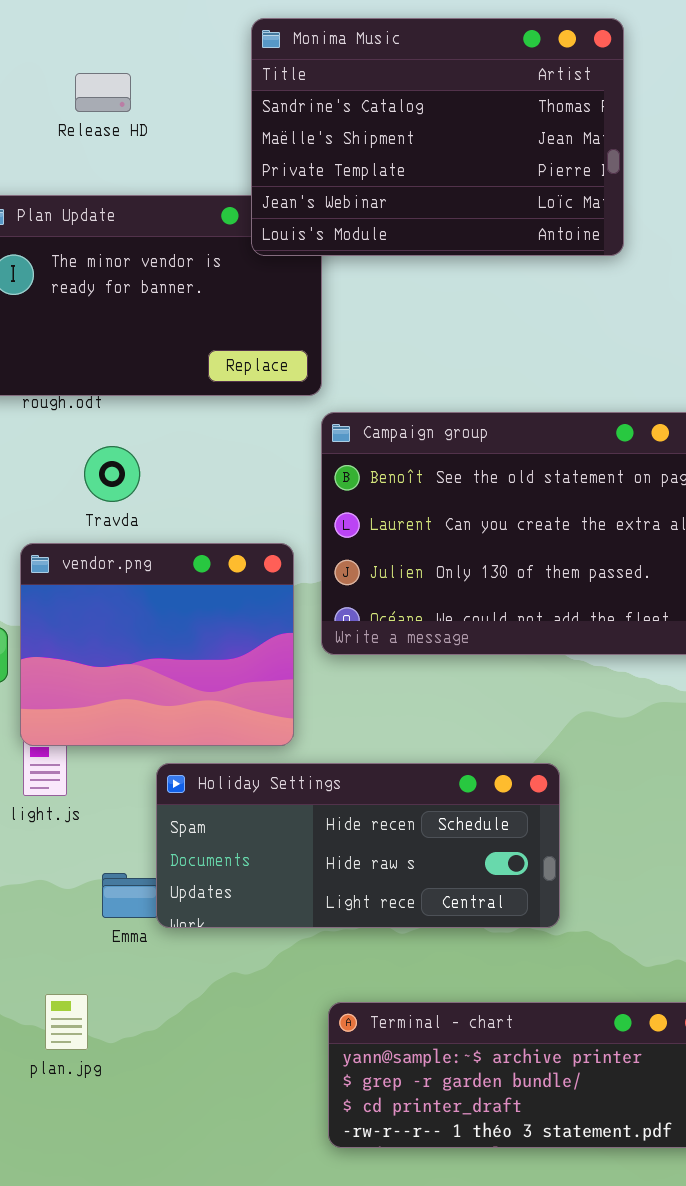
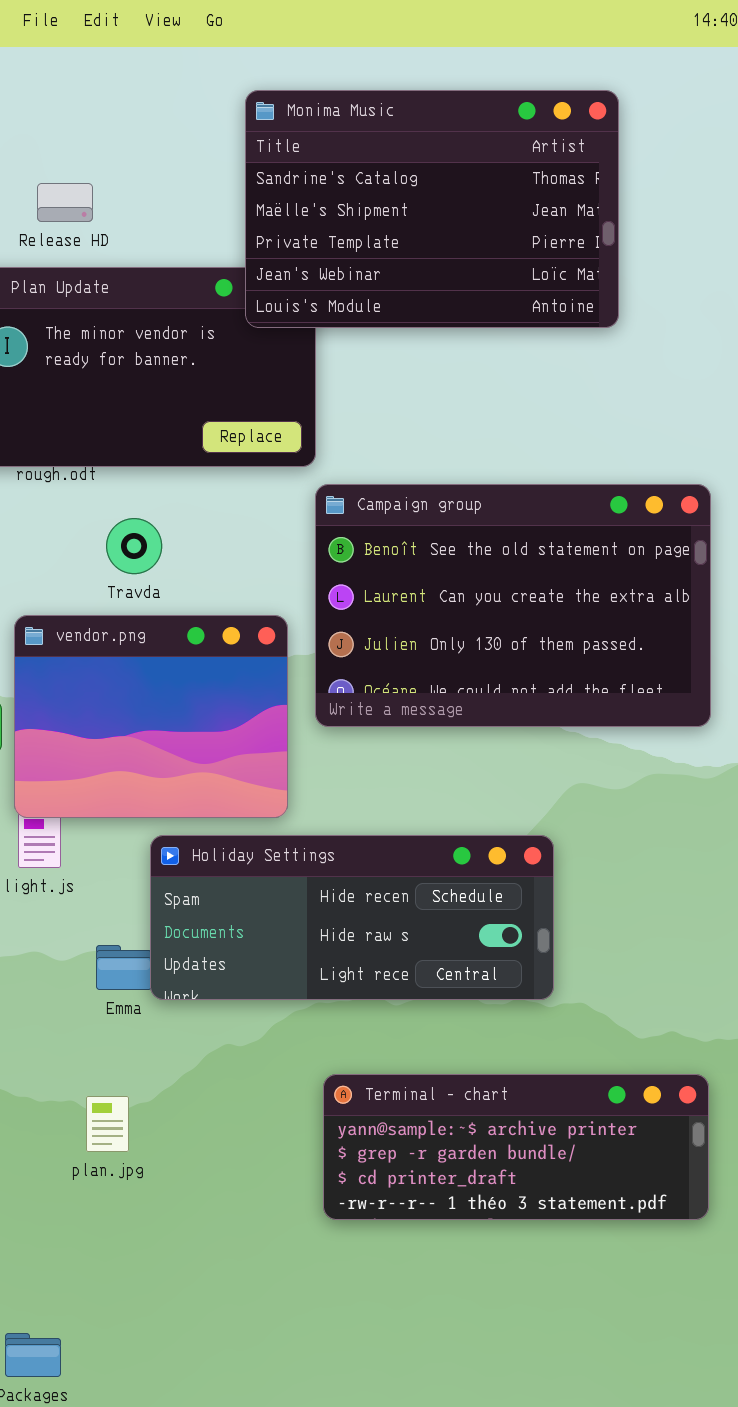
Release HD: [75,73,131,112] -> [37,183,93,222], moved
Travda: [84,446,140,502] -> [106,518,162,574], moved
plan.jpg: [45,994,88,1050] -> [86,1096,129,1152], moved

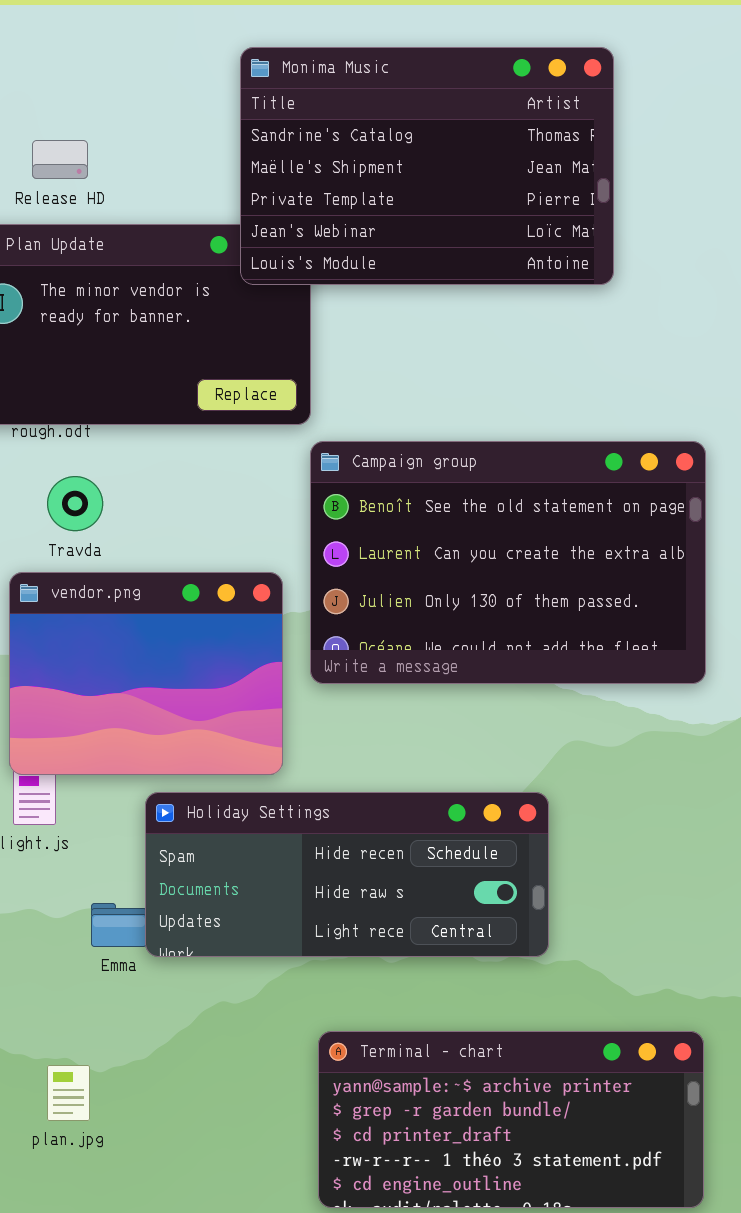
Travda: [106,518,162,574] -> [47,476,103,531], moved
Terminal - chart: [323,1074,709,1220] -> [318,1031,704,1208], resized
plan.jpg: [86,1096,129,1152] -> [47,1065,90,1121], moved

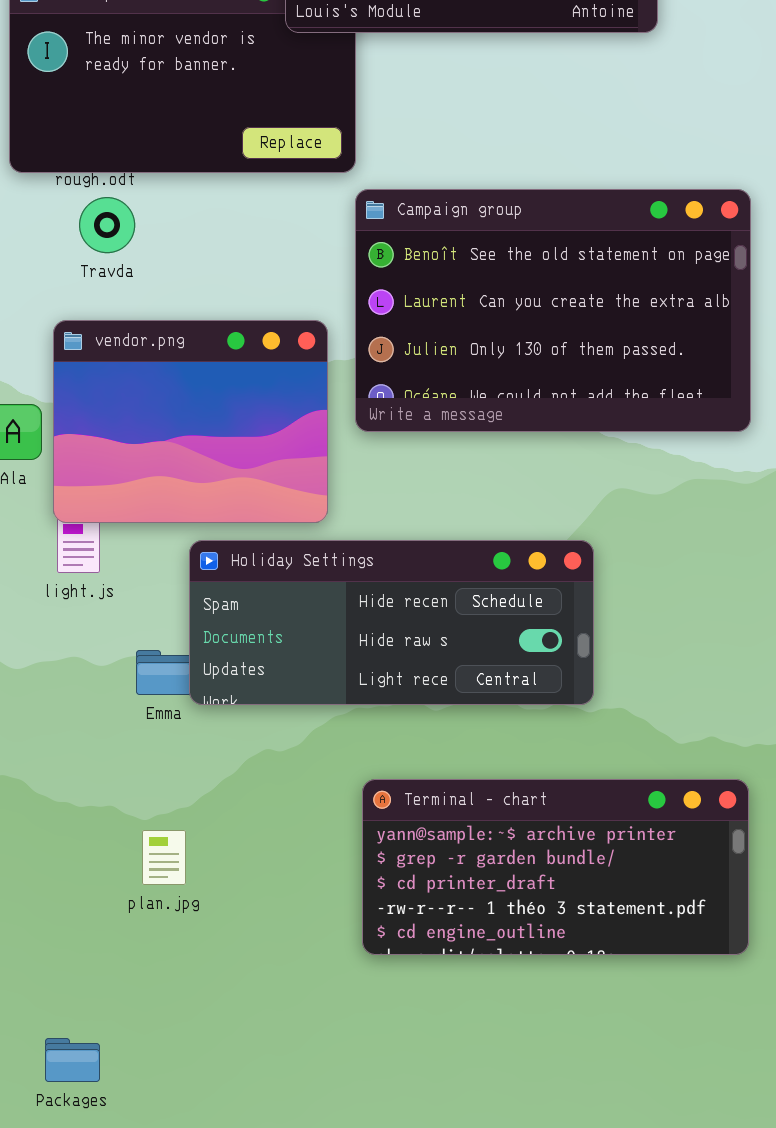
Travda: [47,476,103,531] -> [79,197,135,253], moved
plan.jpg: [47,1065,90,1121] -> [142,830,186,885], moved

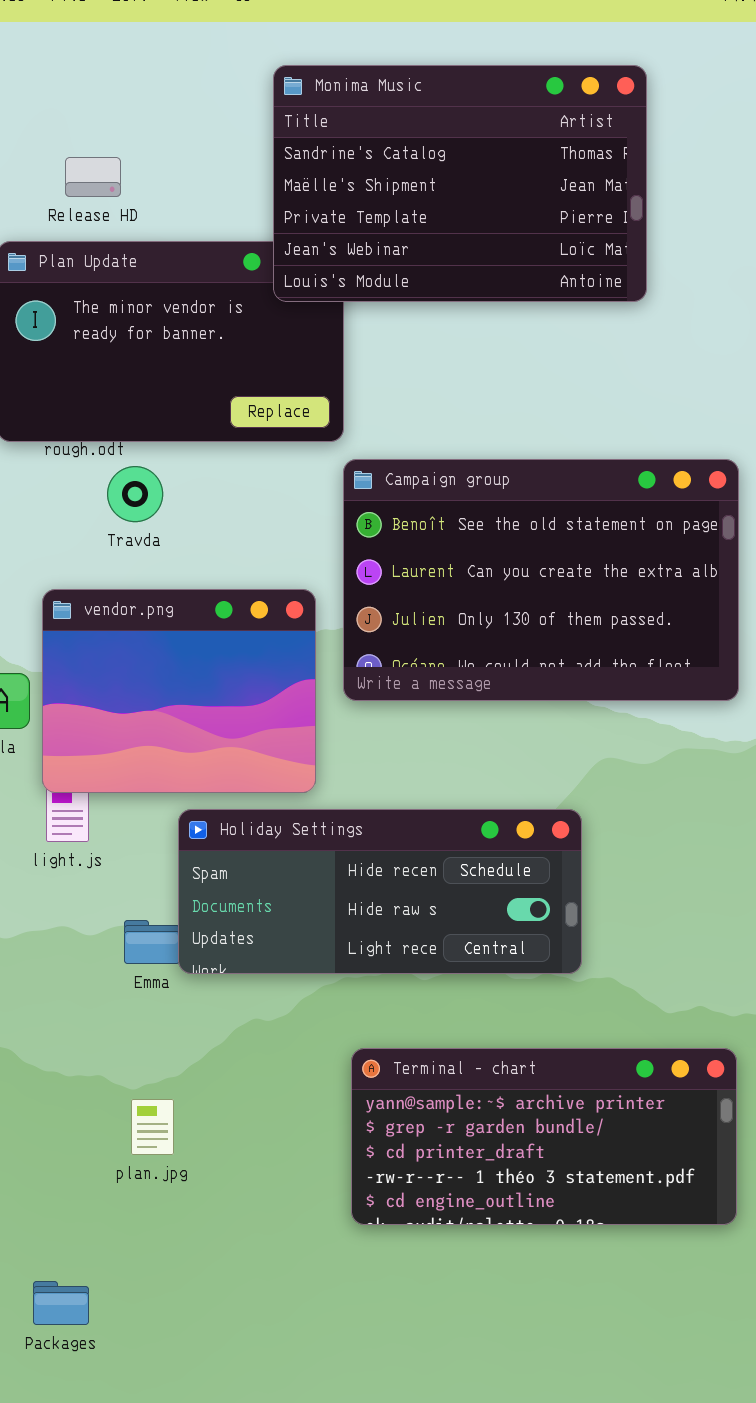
Travda: [79,197,135,253] -> [107,466,163,522], moved
Packages: [45,1038,100,1082] -> [33,1281,89,1325], moved

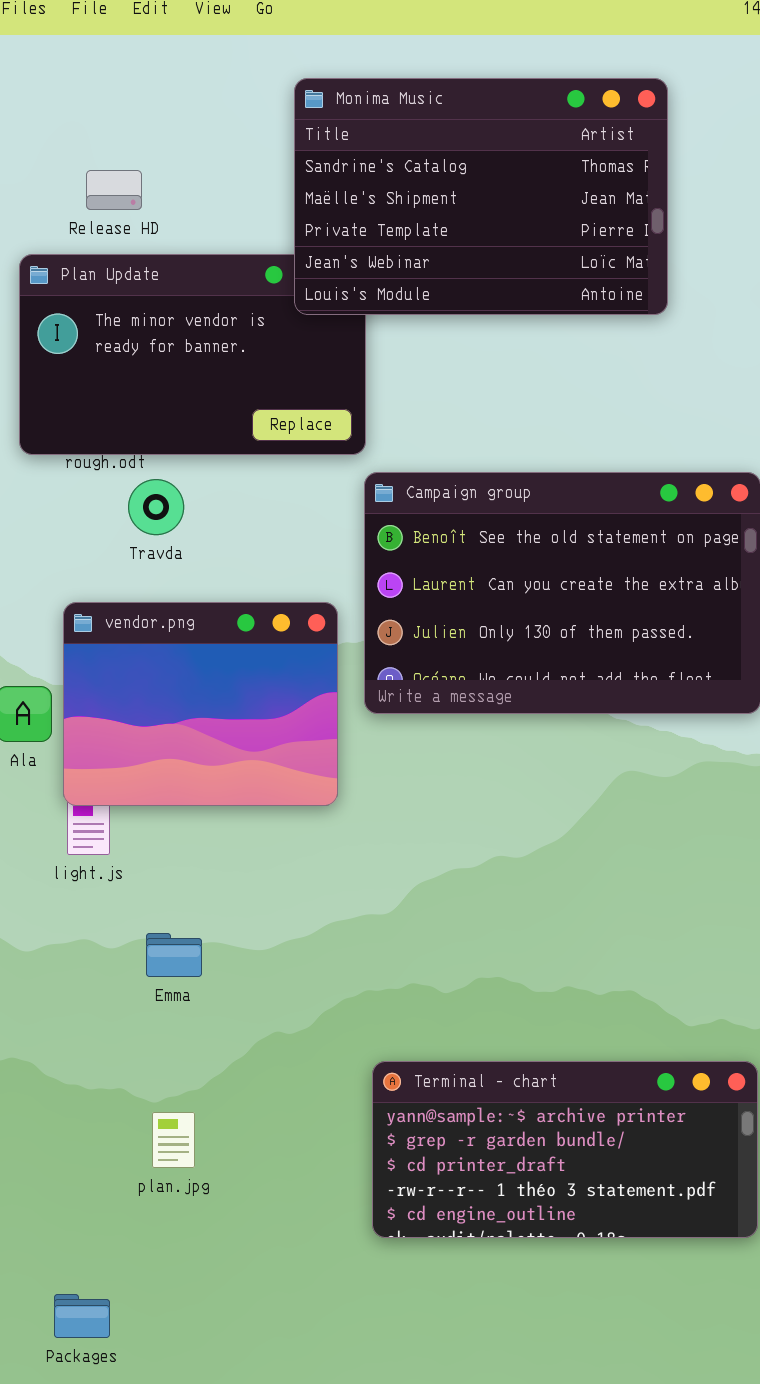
Holiday Settings: [178,809,582,974] -> none, closed

